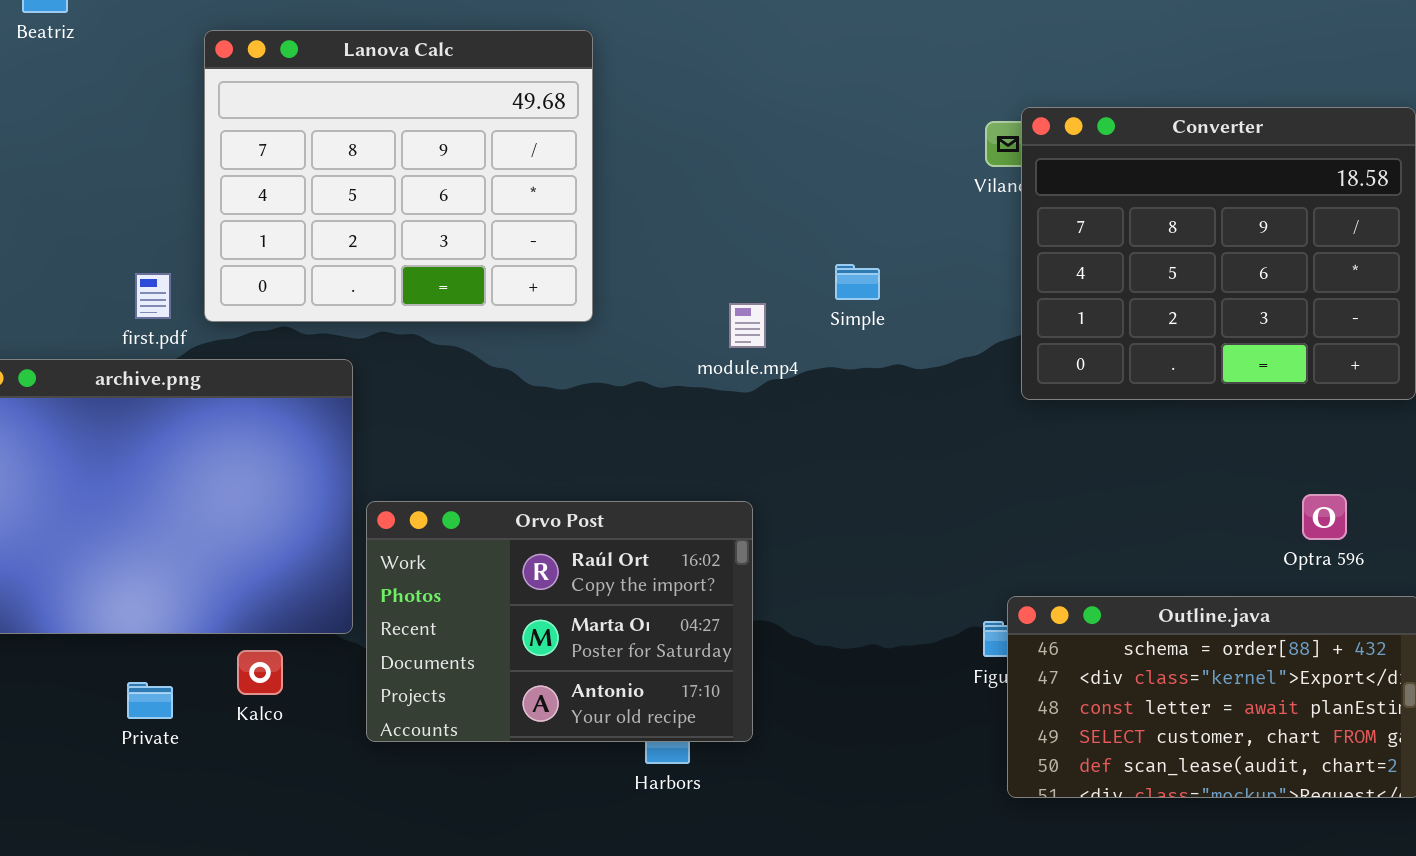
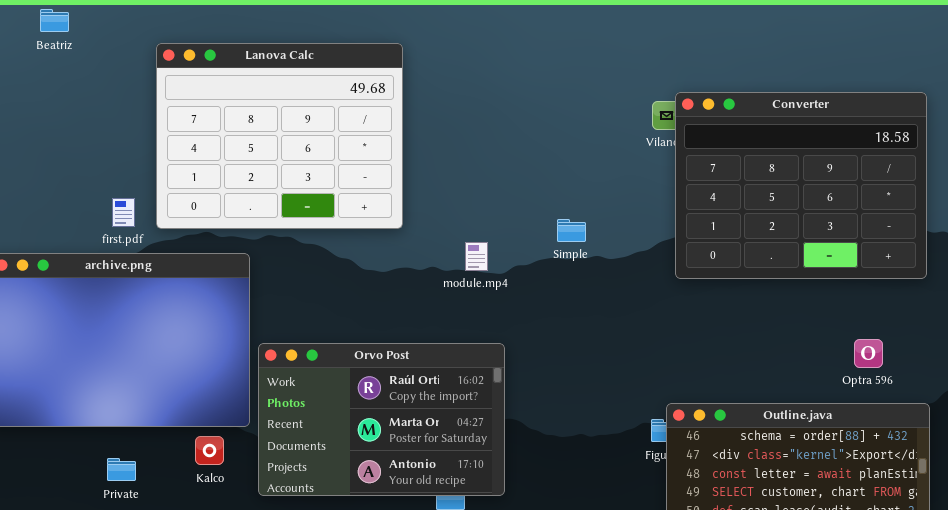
Simple: [835,264,880,300] -> [557,219,586,242], moved
module.mp4: [729,303,766,348] -> [465,242,488,271], moved
Kalco: [237,650,283,695] -> [195,436,224,465], moved

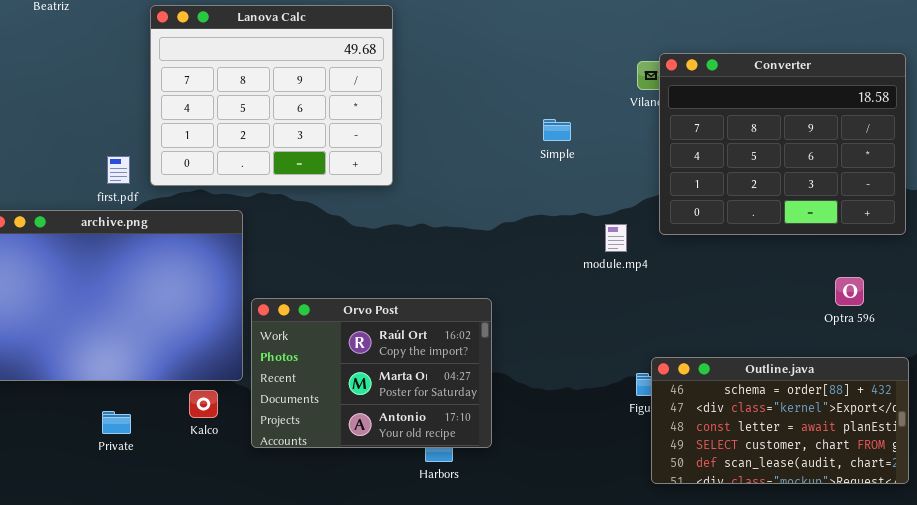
Simple: [557,219,586,242] -> [543,119,571,141], moved
module.mp4: [465,242,488,271] -> [605,224,627,252], moved
Optra 596: [854,339,883,368] -> [835,277,864,306], moved

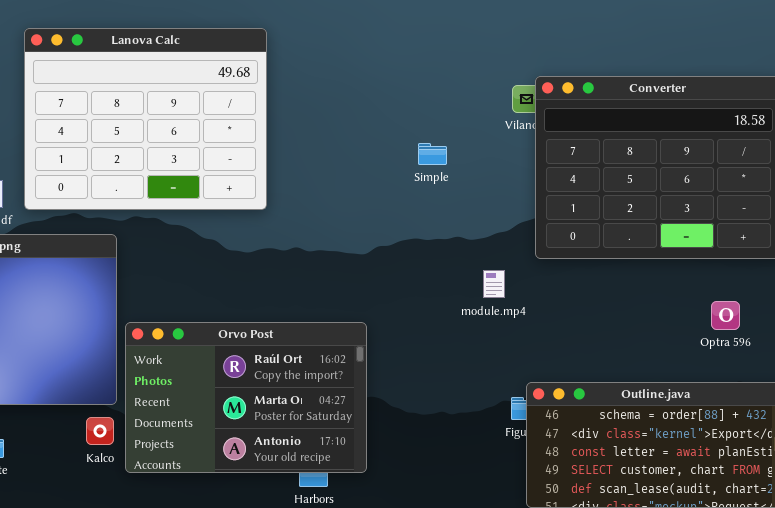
module.mp4: [605,224,627,252] -> [483,270,505,298], moved
Kalco: [189,390,218,418] -> [86,417,114,445], moved

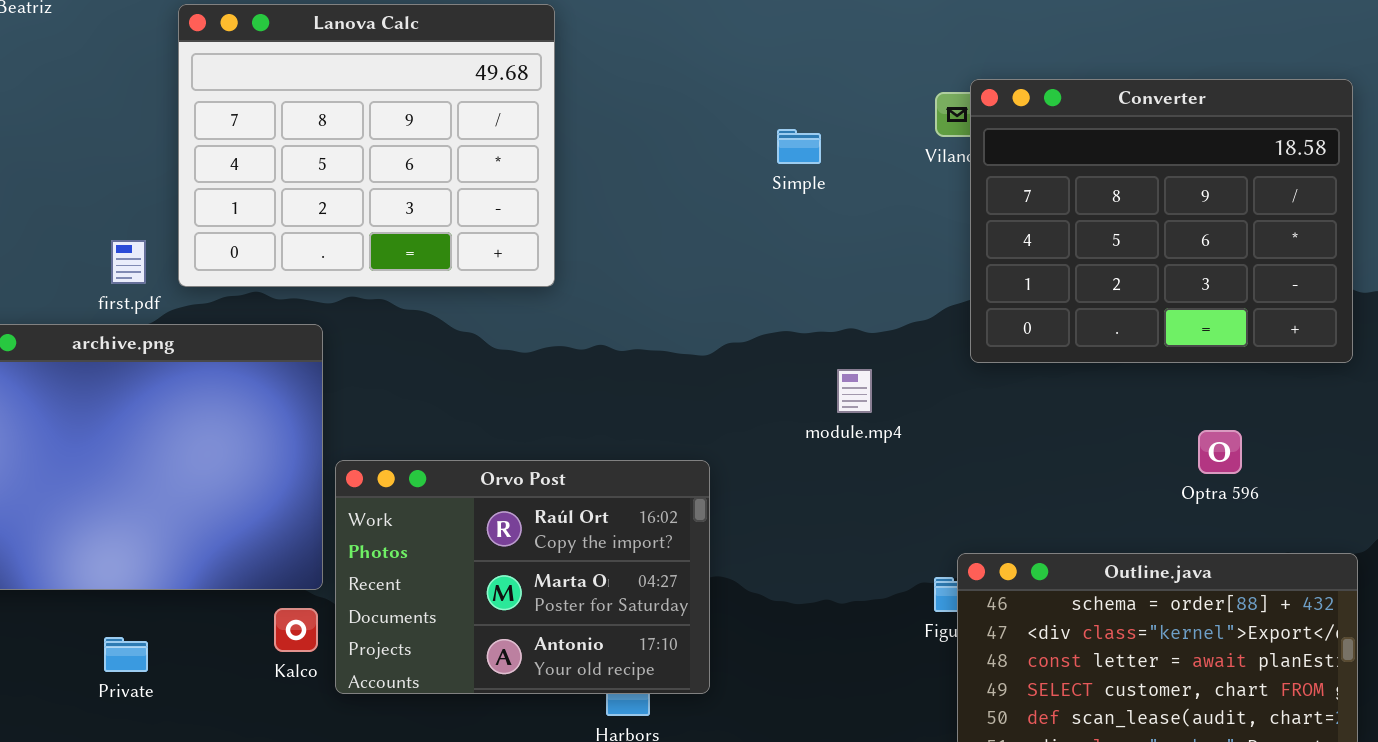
Simple: [418,143,447,165] -> [777,129,821,164], moved
module.mp4: [483,270,505,298] -> [837,369,872,413], moved
Optra 596: [711,301,740,330] -> [1198,430,1242,474], moved

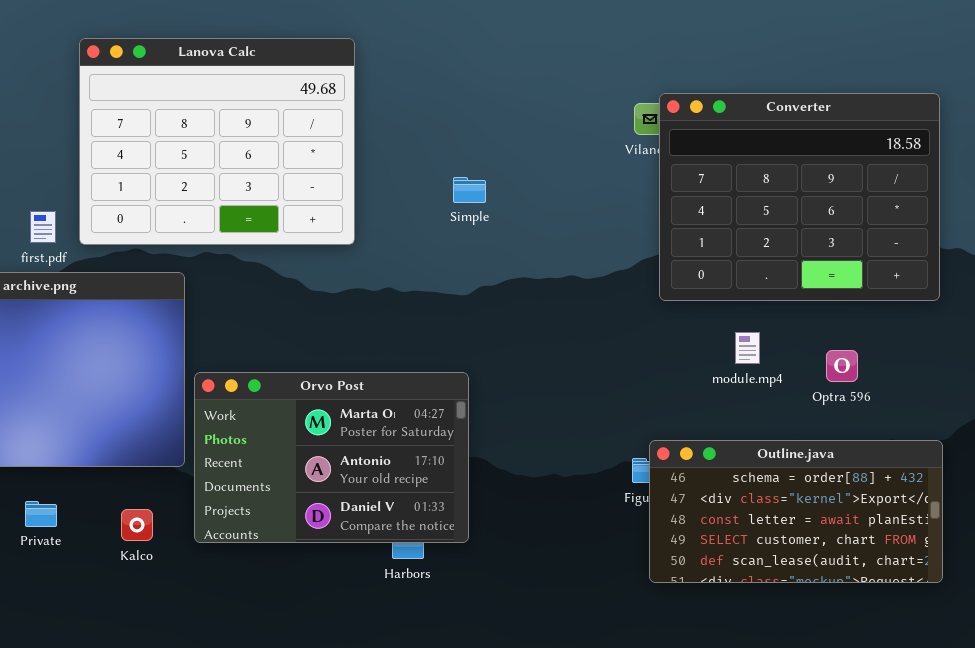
Simple: [777,129,821,164] -> [453,177,486,203], moved
module.mp4: [837,369,872,413] -> [735,332,760,364], moved
Orvo Post: [335,460,710,694] -> [194,372,469,543], scrolled down 1 row
Kalco: [274,608,318,652] -> [121,509,153,541], moved

